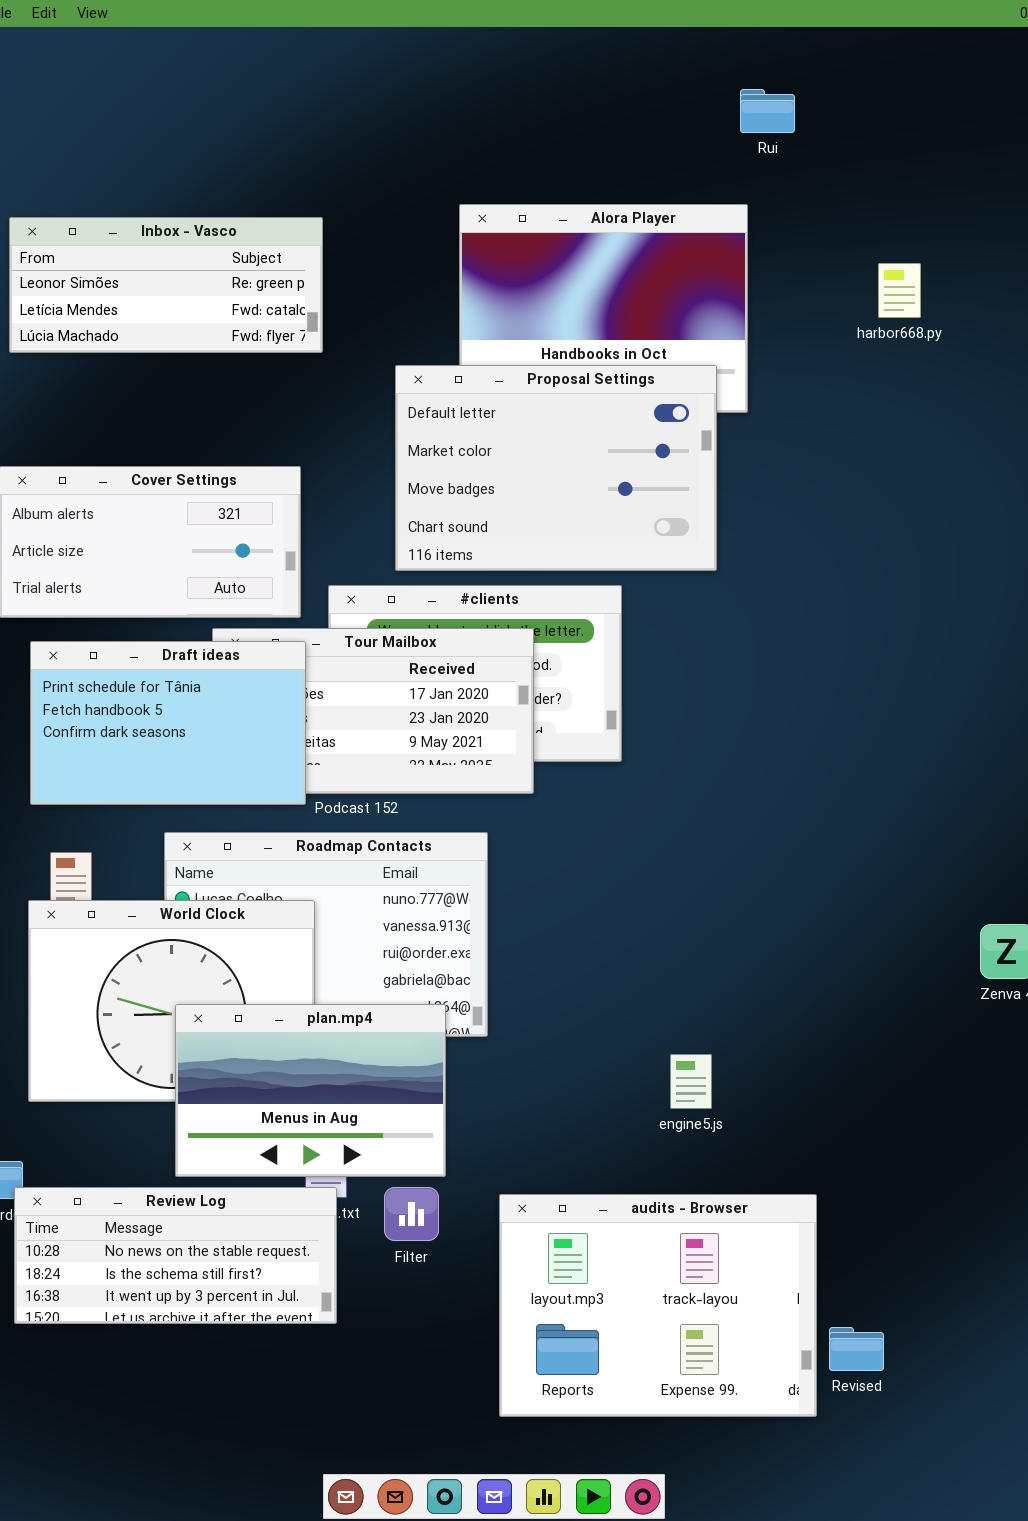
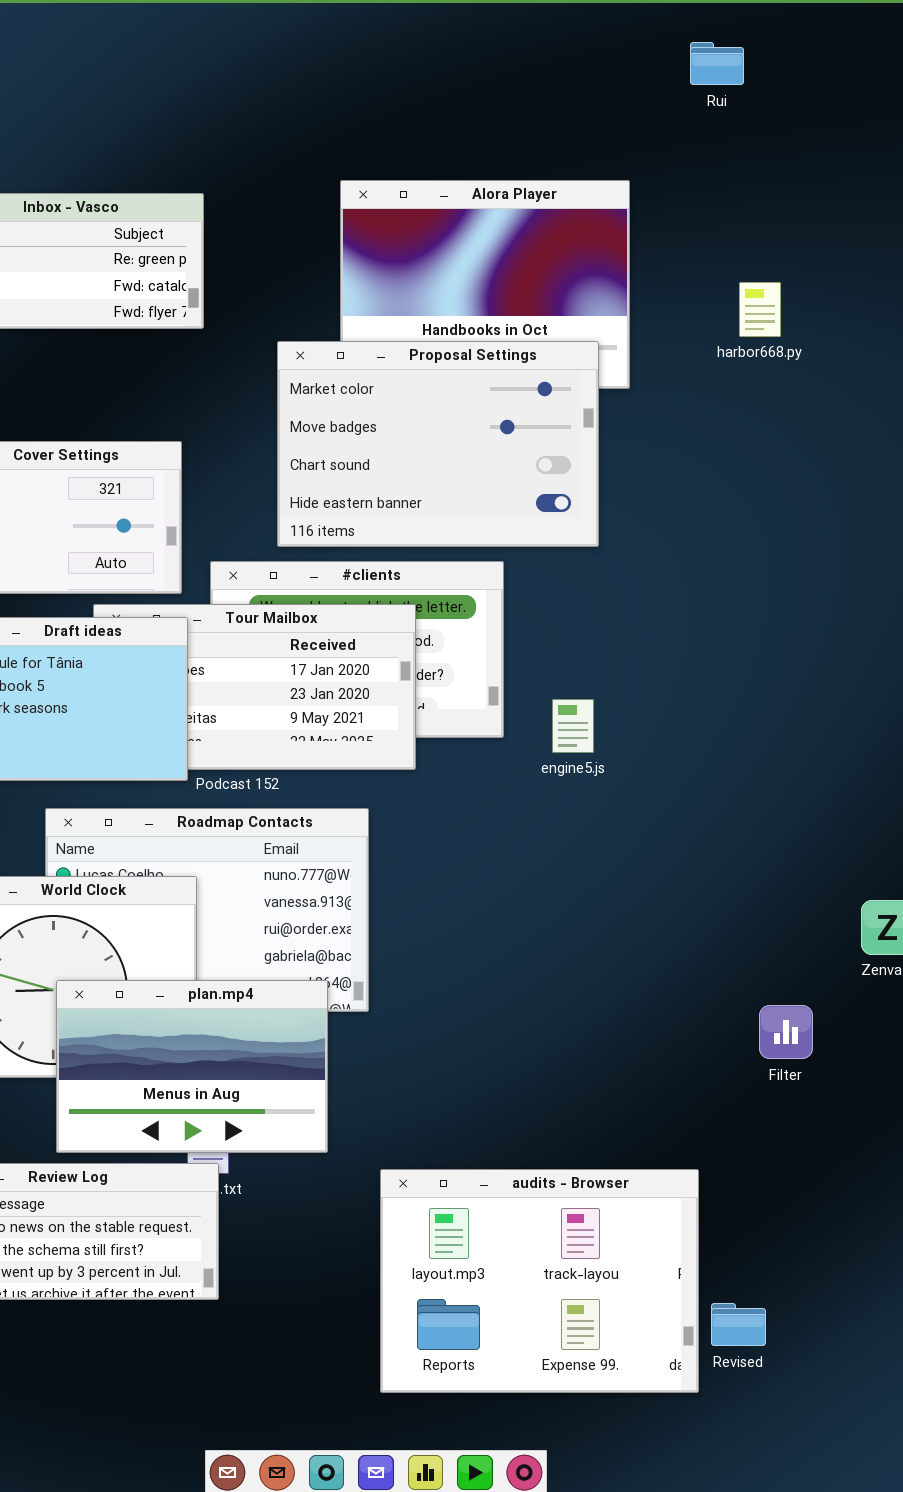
Rui: [740,89,795,133] -> [690,42,744,85], moved
harbor668.py: [878,263,921,318] -> [739,282,781,337], moved
Proposal Settings: [395,365,717,571] -> [277,341,599,547], scrolled down 1 row
engine5.js: [670,1054,712,1109] -> [552,699,594,753], moved
Filter: [384,1187,439,1241] -> [759,1005,813,1059], moved

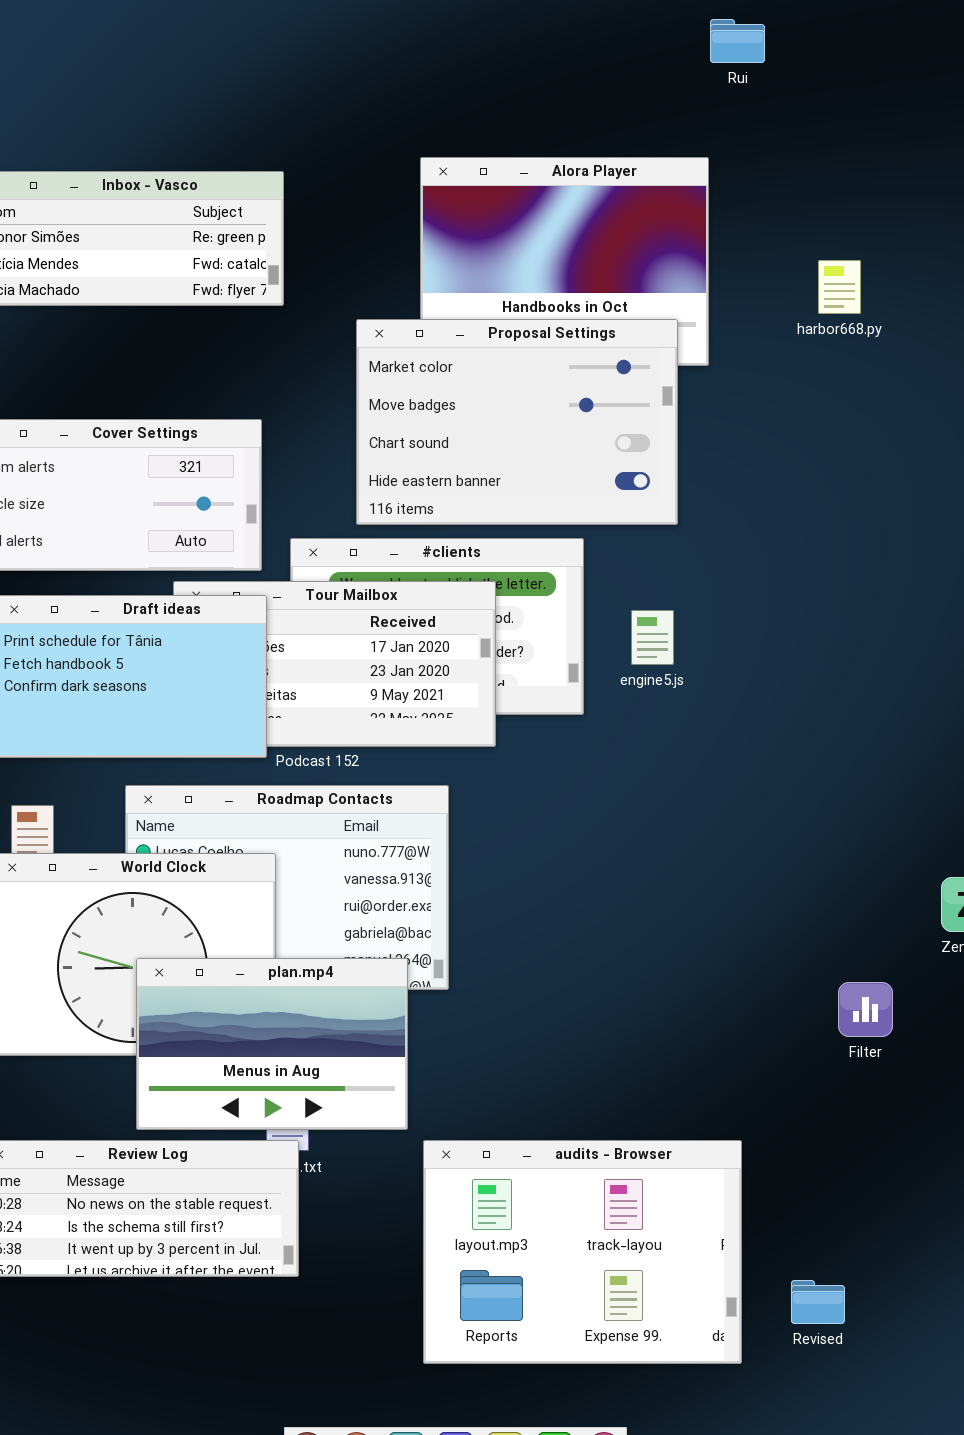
Rui: [690,42,744,85] -> [710,19,765,63], moved
engine5.js: [552,699,594,753] -> [631,610,674,665], moved
audits - Browser: [380,1169,699,1393] -> [423,1140,742,1364], moved

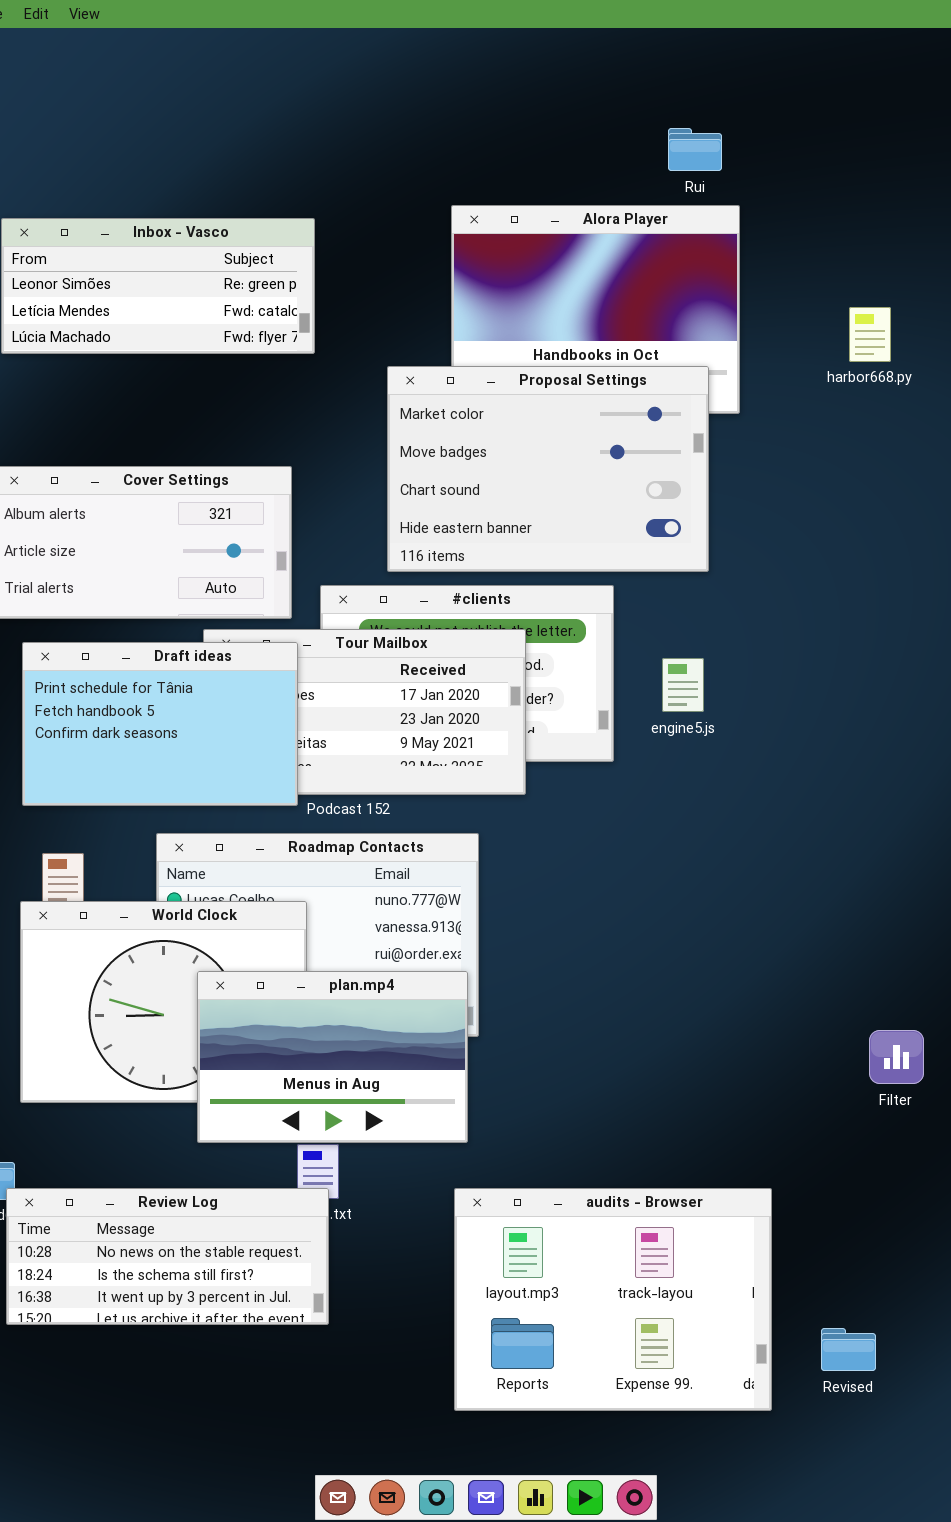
Rui: [710,19,765,63] -> [668,128,722,171], moved
plan.mp4: [136,958,408,1130] -> [197,971,468,1143], moved

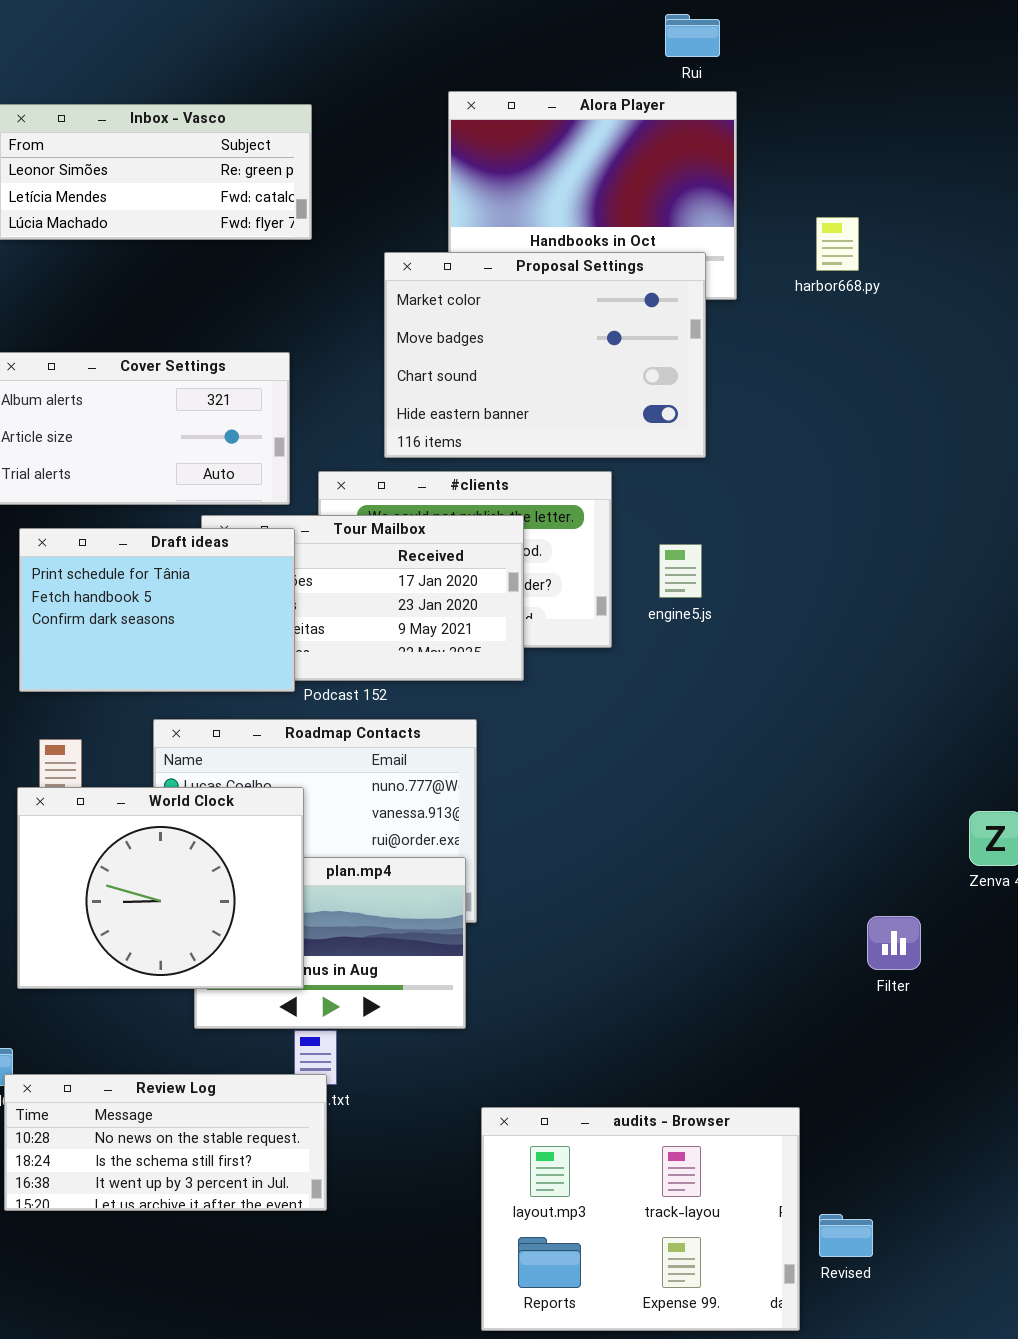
harbor668.py: [849,307,891,362] -> [816,217,859,271], moved
World Clock: [20,901,307,1103] -> [17,787,304,989], raised
audits - Browser: [454,1188,772,1411] -> [481,1107,800,1331], moved

